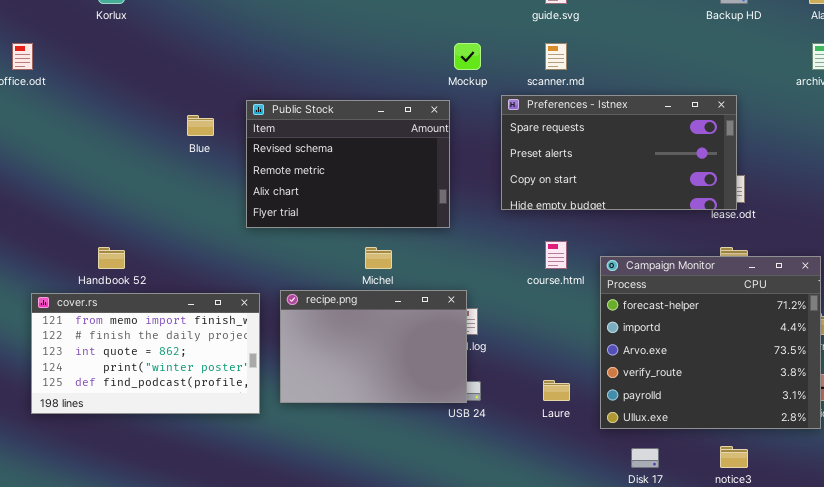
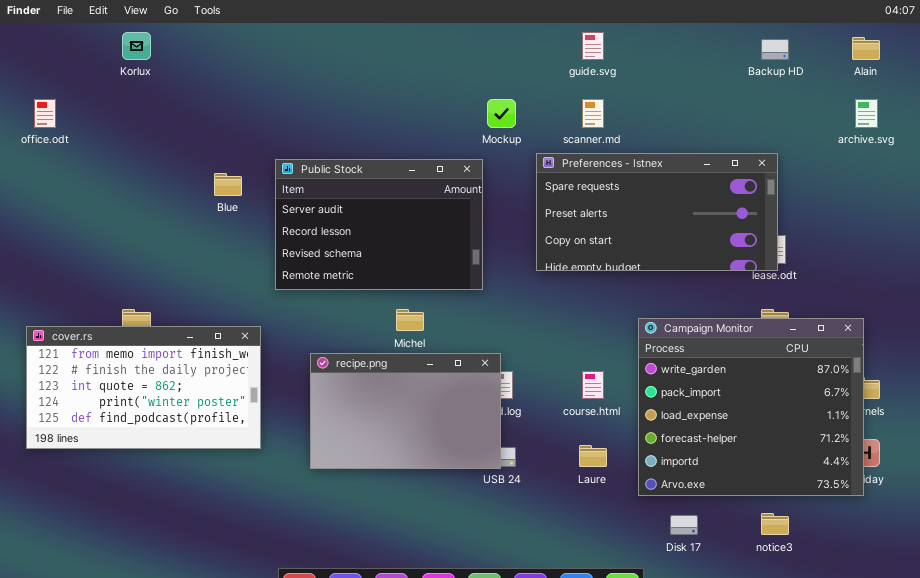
Public Stock: [246,100,450,228] -> [275,159,483,290], scrolled up 2 rows
course.html: [545,241,567,269] -> [582,371,604,399], moved
Campaign Monitor: [600,256,821,429] -> [638,318,864,496], scrolled up 3 rows
cover.rs: [31,293,260,414] -> [26,326,261,449], moved

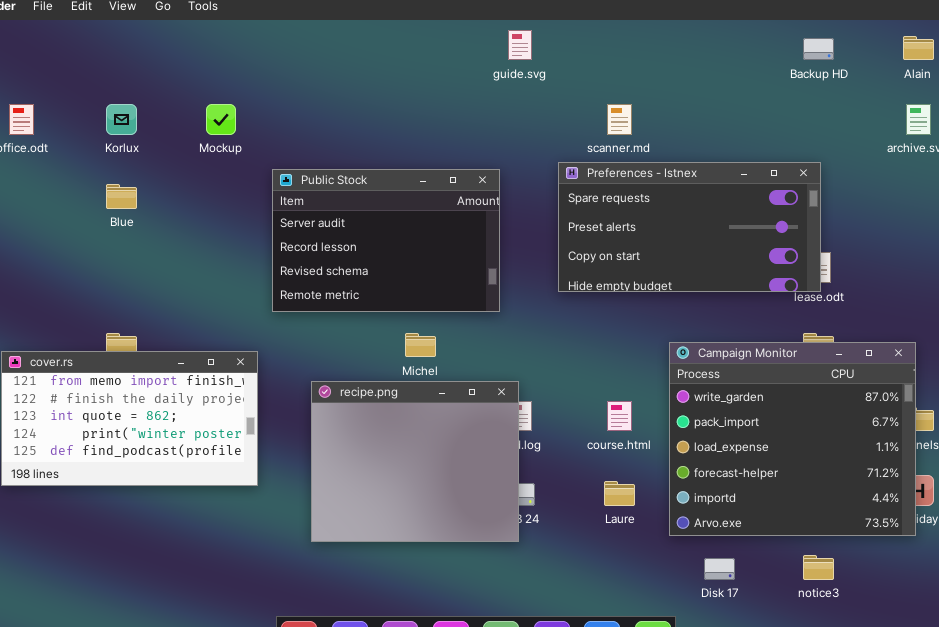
Korlux: [122,32,151,60] -> [106,104,137,135], moved
guide.svg: [582,32,604,60] -> [508,30,532,60], moved
Mockup: [487,99,516,128] -> [206,104,236,135], moved
Blue: [214,173,242,196] -> [106,184,137,209], moved
recipe.png: [310,353,501,469] -> [311,381,519,542], resized

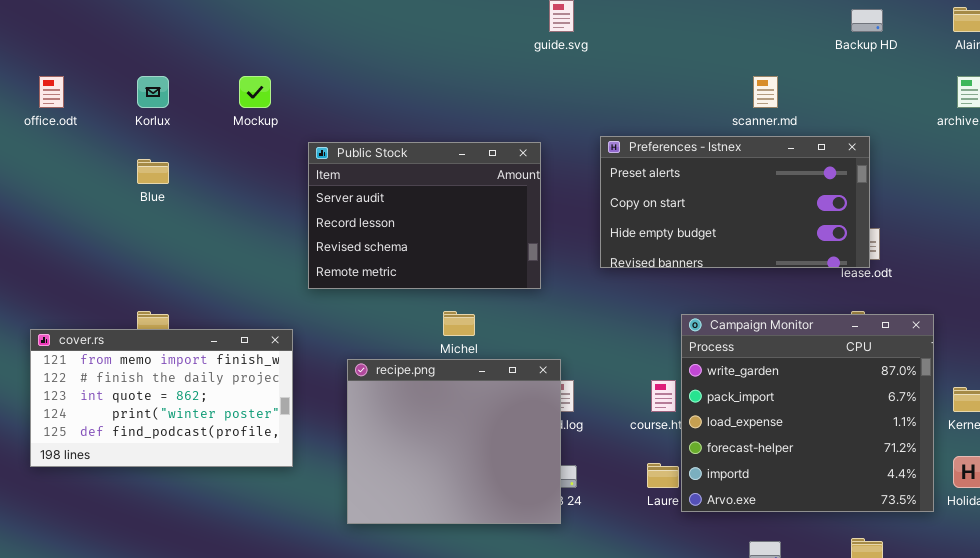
scanner.md: [607,104,632,135] -> [753,76,778,108], moved
Preferences - Istnex: [558,162,821,292] -> [600,136,870,268], scrolled down 1 row
Campaign Monitor: [669,342,916,536] -> [681,314,934,512], moved

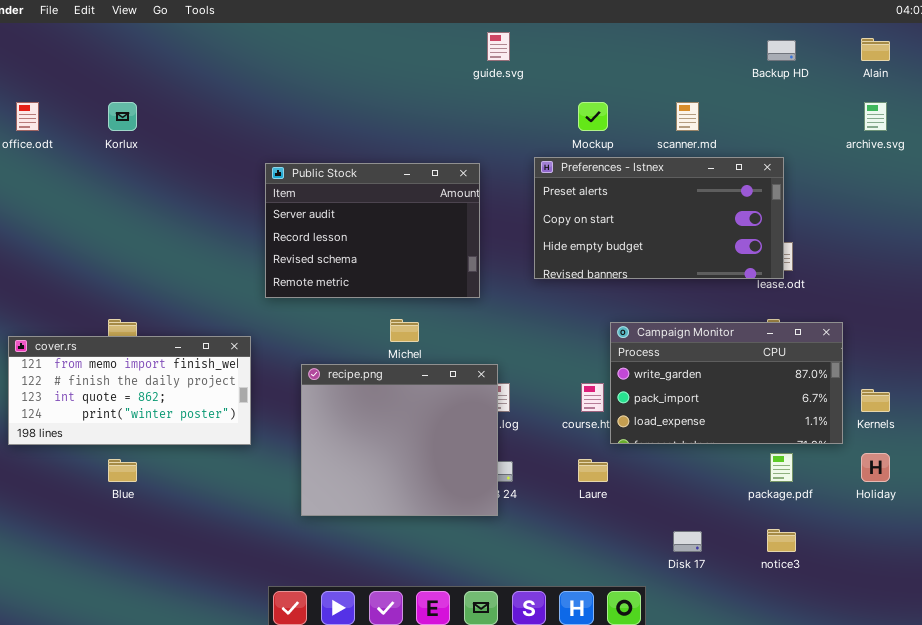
Mockup: [239,76,271,108] -> [578,102,608,131], moved
Blue: [137,159,169,184] -> [108,459,137,482], moved
Campaign Monitor: [681,314,934,512] -> [610,322,843,444], resized
cover.rs: [30,329,293,467] -> [8,336,251,445], resized

